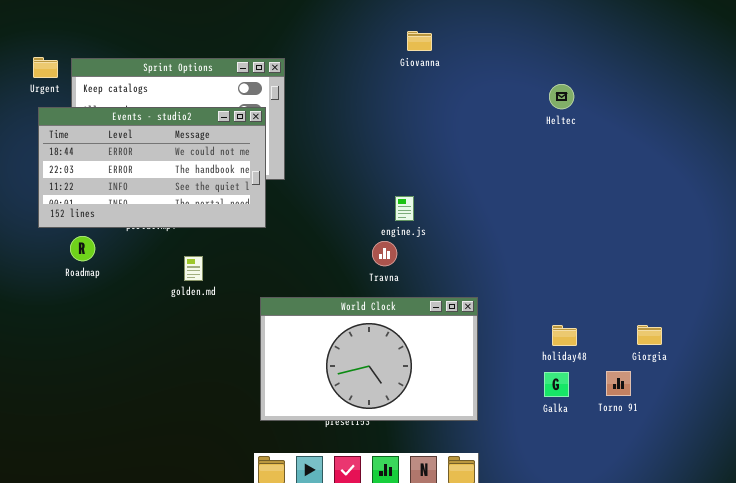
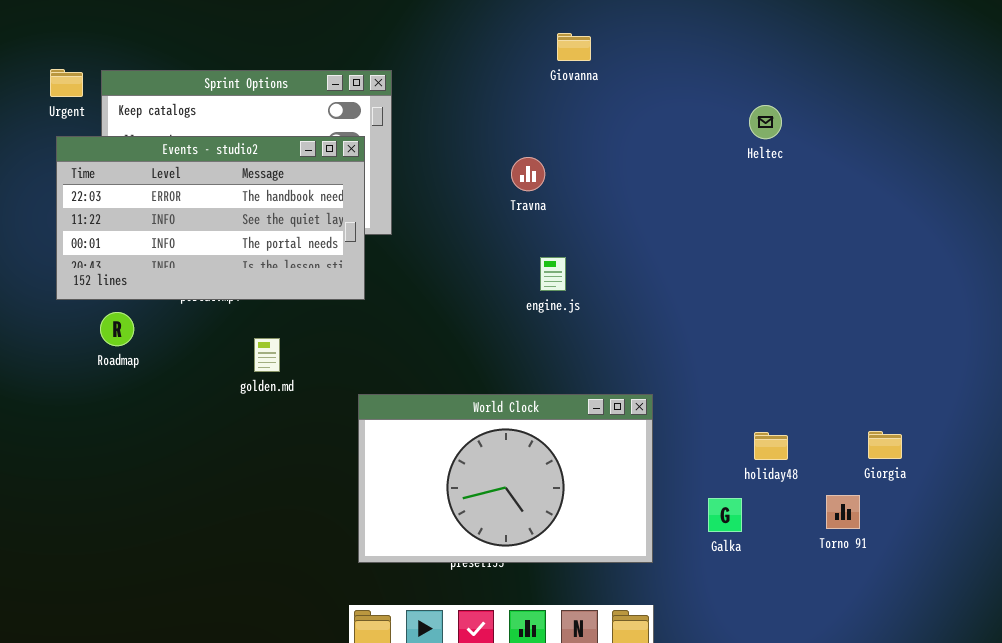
Events - studio2: [38,107,266,228] -> [56,136,365,300], scrolled down 1 row
Travna: [372,241,397,266] -> [511,157,545,191], moved
Galka: [544,372,569,397] -> [708,498,742,532], moved

